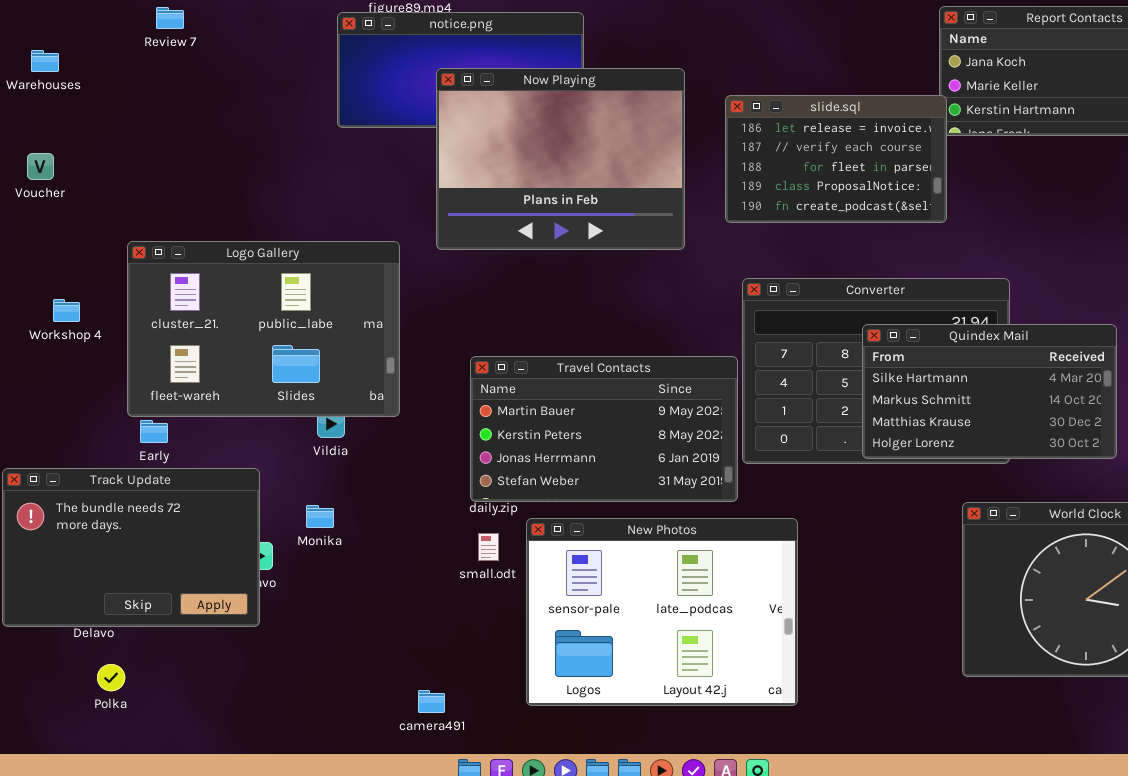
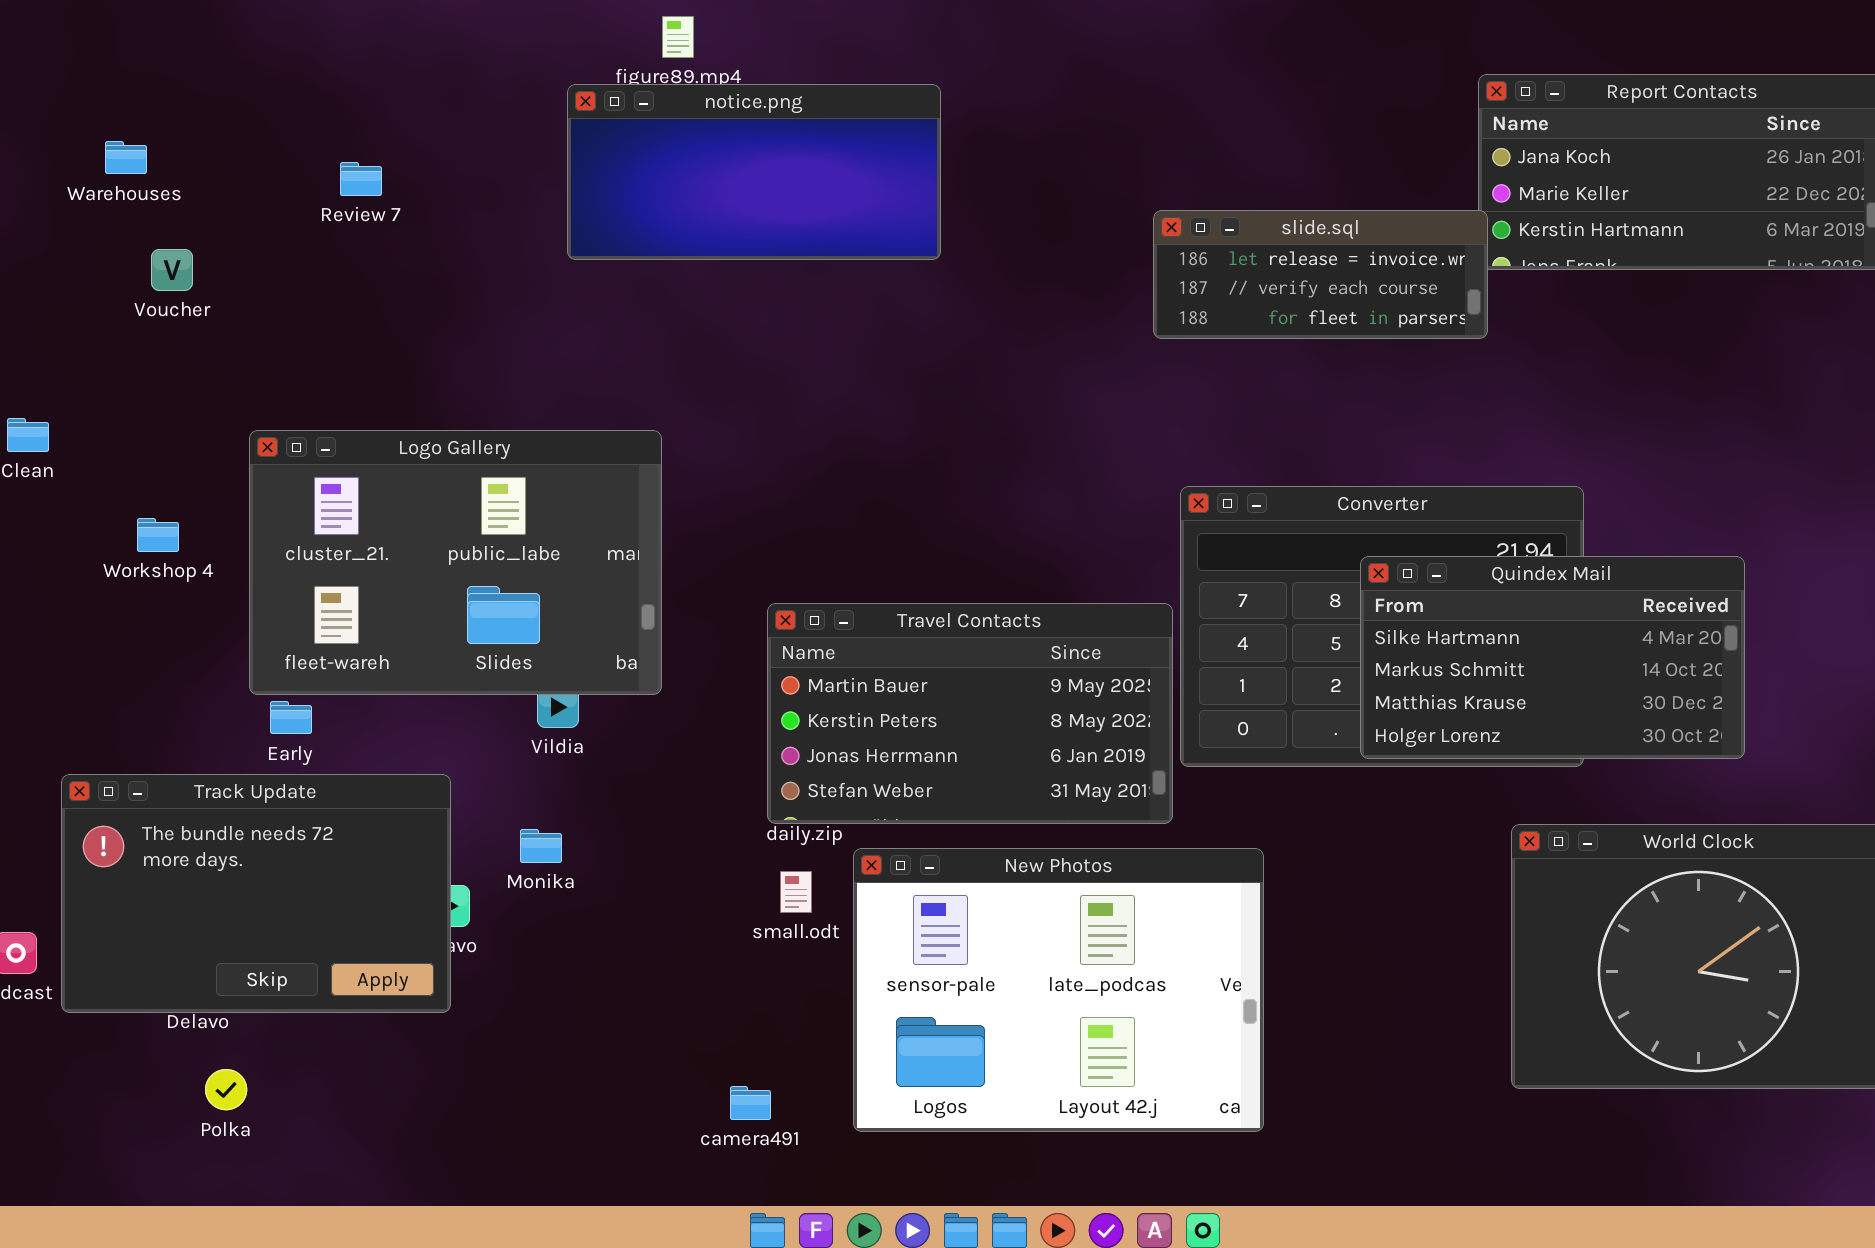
Review 7: [156,7,184,29] -> [340,162,382,196], moved
Now Playing: [436,68,685,250] -> none, closed
slide.sql: [725,95,947,223] -> [1153,210,1488,339], resized
Voucher: [27,153,54,180] -> [151,249,193,291], moved
camera491: [418,690,445,713] -> [730,1086,771,1120], moved

